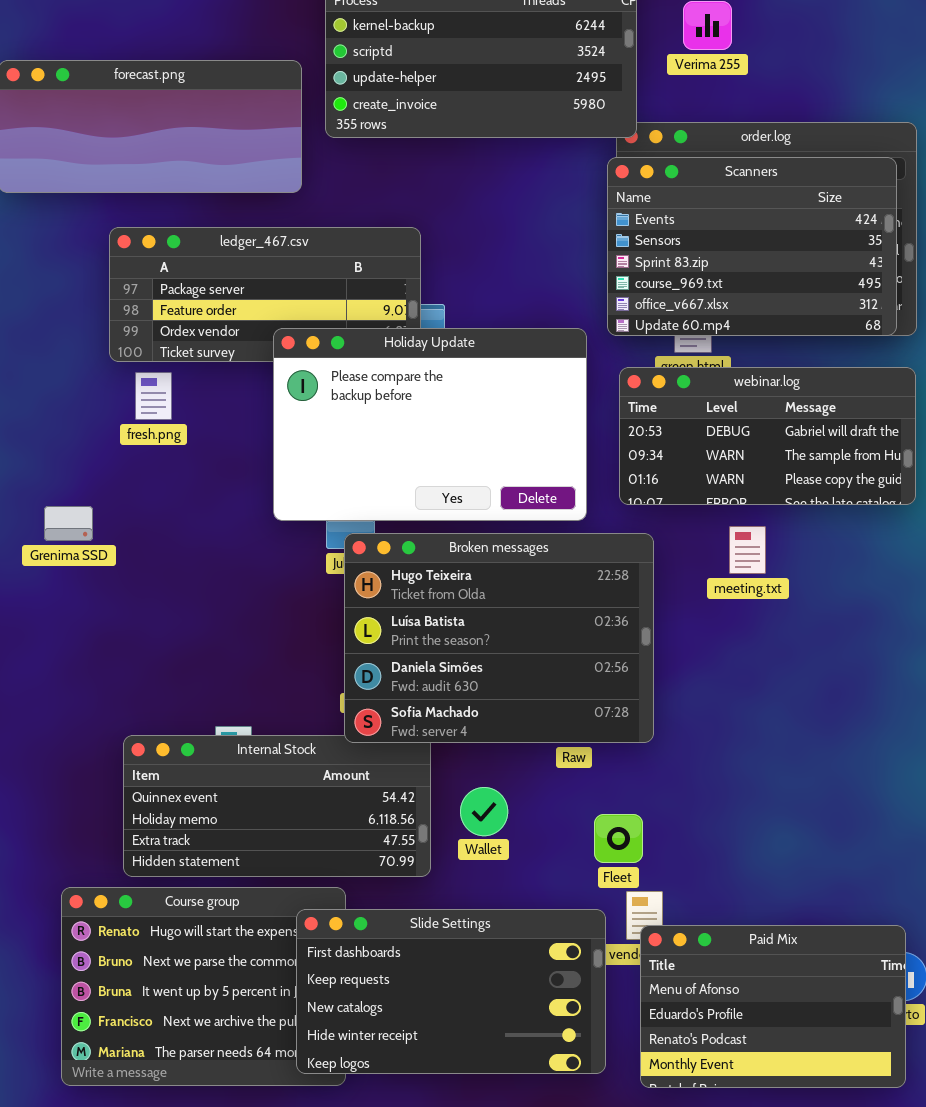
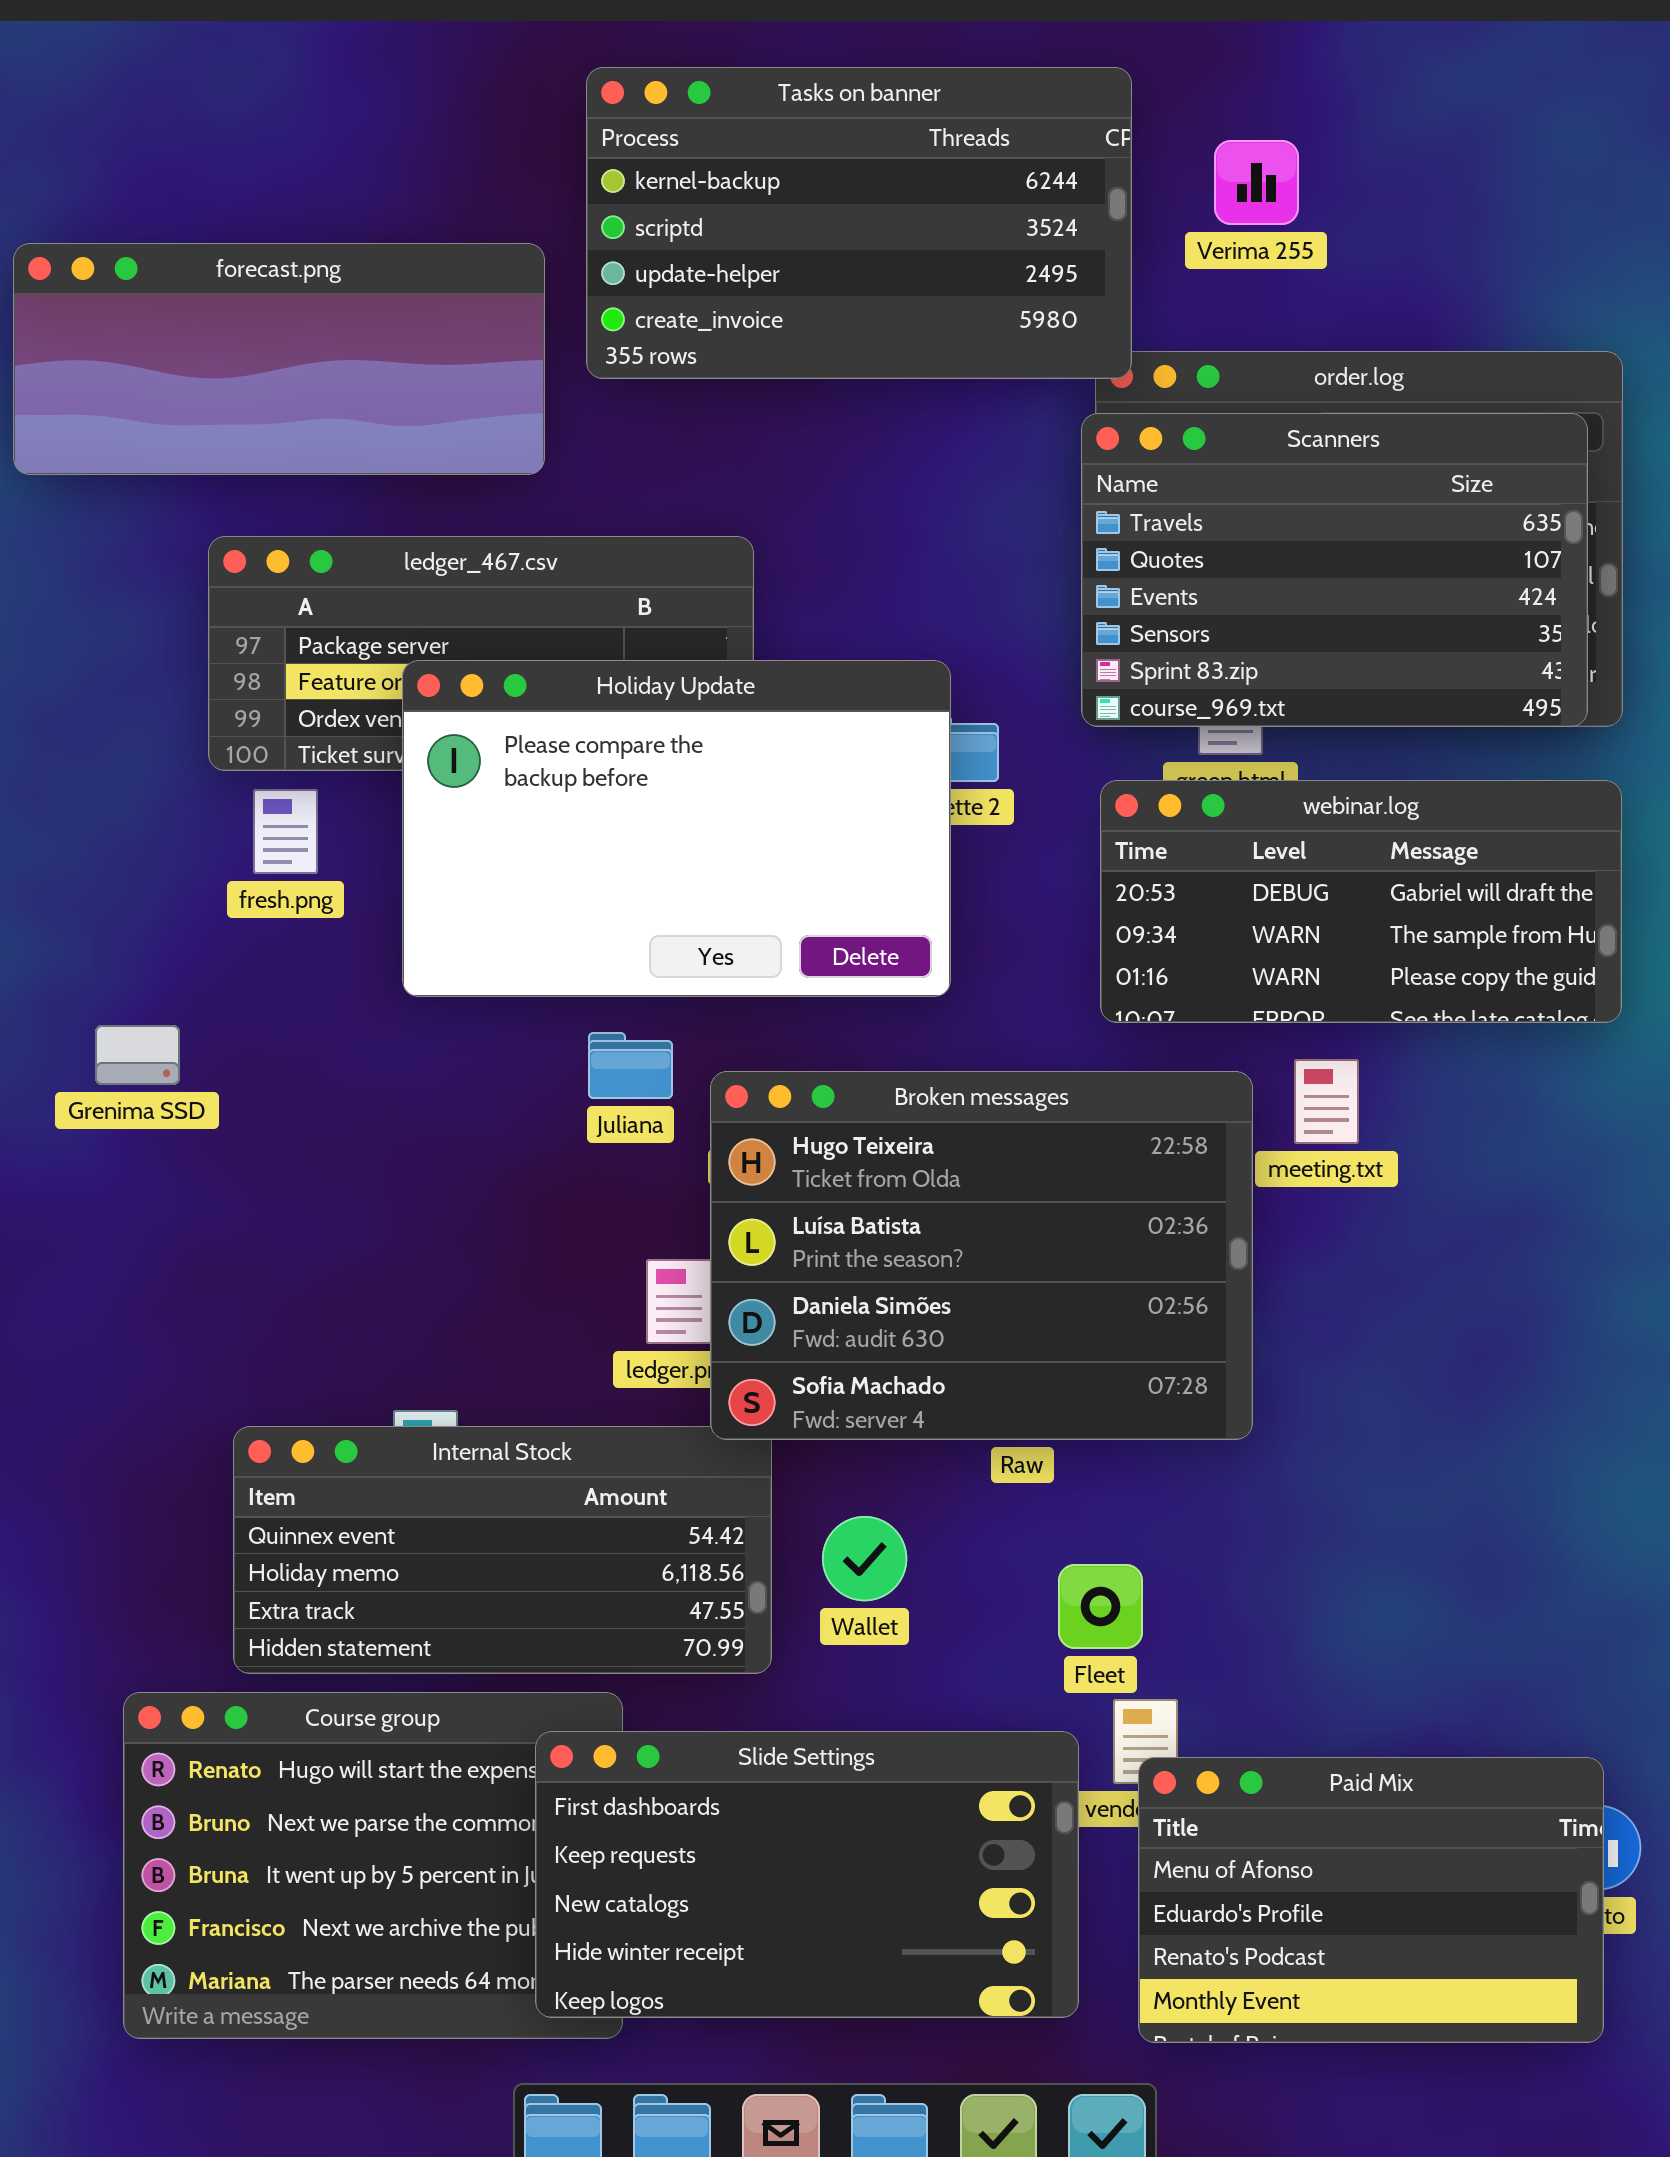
Scanners: [607,157,897,336] -> [1081,413,1588,727], scrolled up 2 rows
Holiday Update: [273,328,587,521] -> [402,660,951,997], moved
Broken messages: [344,533,654,743] -> [710,1071,1253,1440], moved

